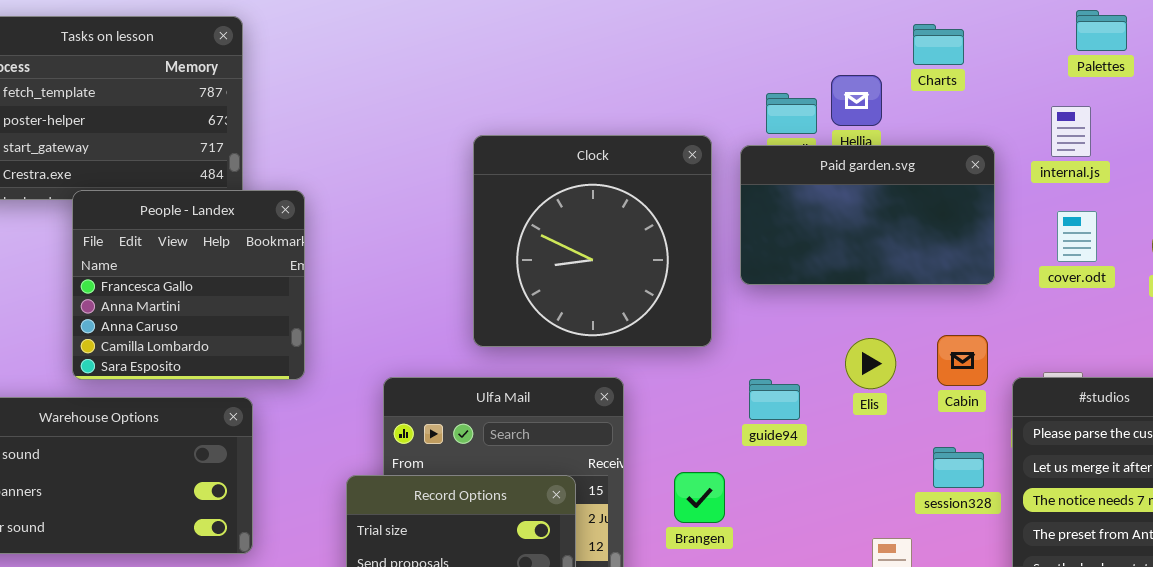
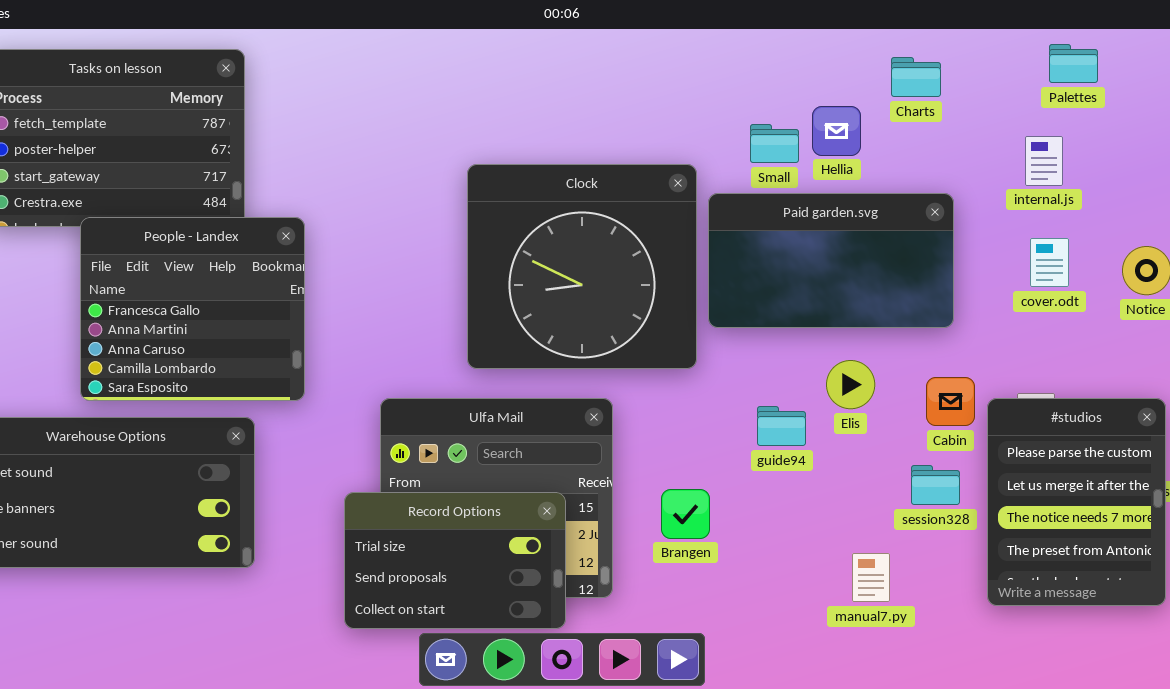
Paid garden.svg: [740,145,995,285] -> [708,193,954,328], moved
Cabin: [937,335,988,386] -> [926,377,975,426], moved
guide94: [749,379,800,420] -> [757,406,806,446], moved

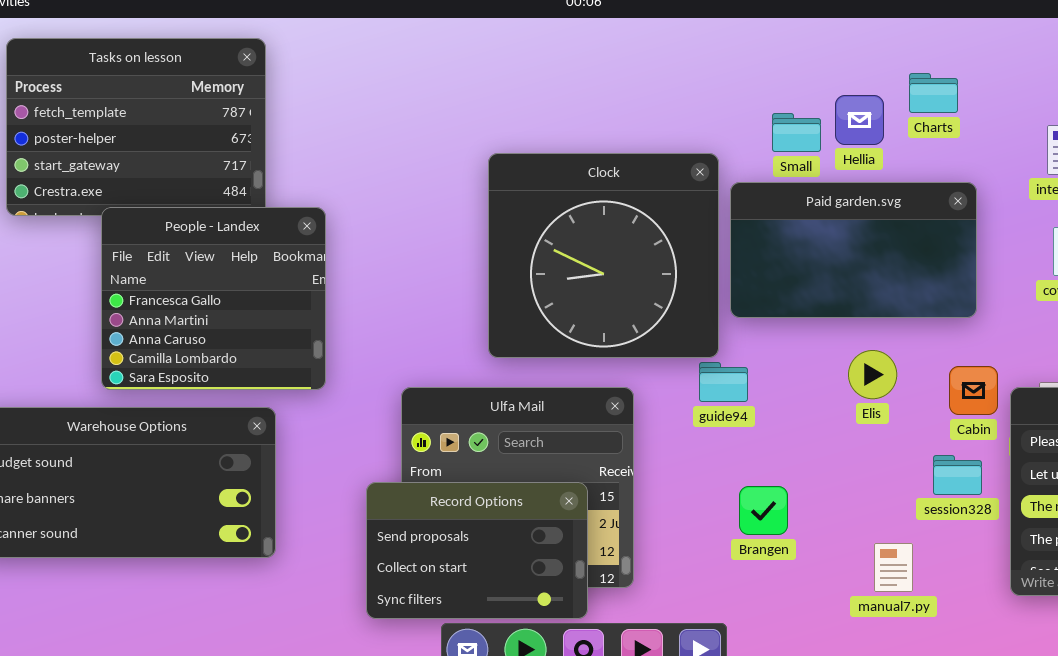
Charts: [891,57,941,97] -> [909,73,958,113], moved
guide94: [757,406,806,446] -> [699,362,748,402], moved
Brangen: [661,489,710,539] -> [739,486,788,535], moved
Record Options: [344,492,566,629] -> [366,482,588,619], scrolled down 1 row

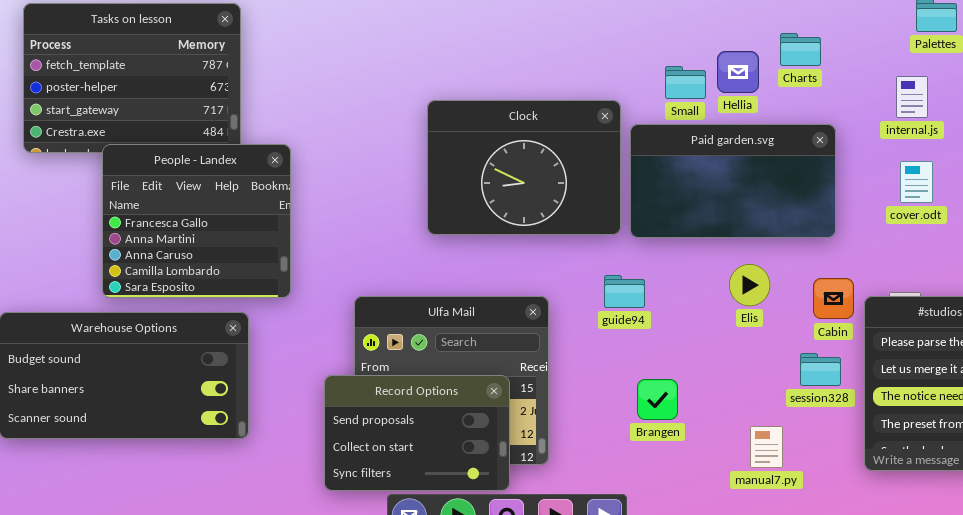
Clock: [488,153,719,358] -> [427,100,621,235], resized

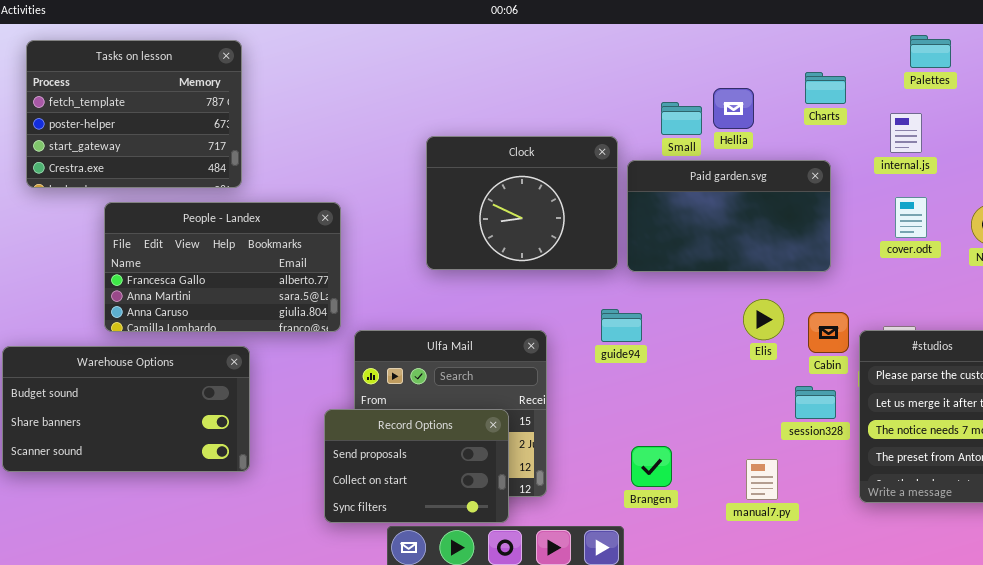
Charts: [780,33,821,66] -> [805,72,846,104], moved
People - Landex: [102,144,291,298] -> [104,202,341,332], resized
Elis: [729,264,770,306] -> [743,299,784,340], moved
Brangen: [637,379,678,420] -> [631,446,672,487], moved

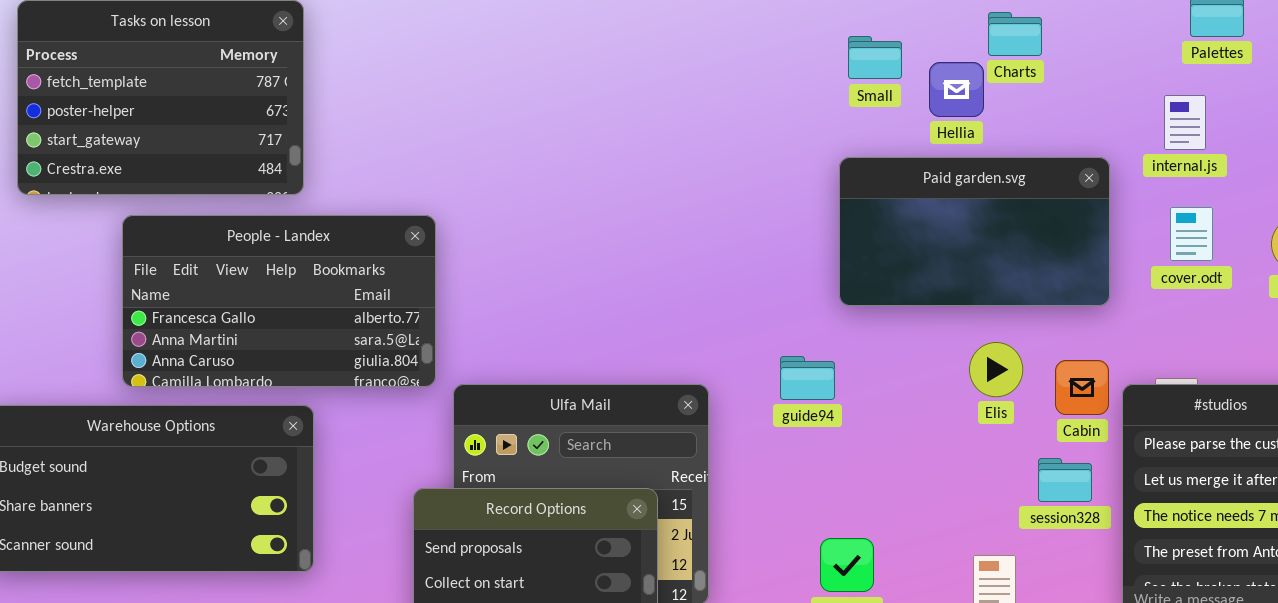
Charts: [805,72,846,104] -> [988,12,1042,56], moved
Small: [661,102,702,135] -> [848,36,902,79], moved
Clock: [426,136,618,270] -> none, closed
Paid garden.svg: [627,160,831,272] -> [839,157,1110,306], moved

